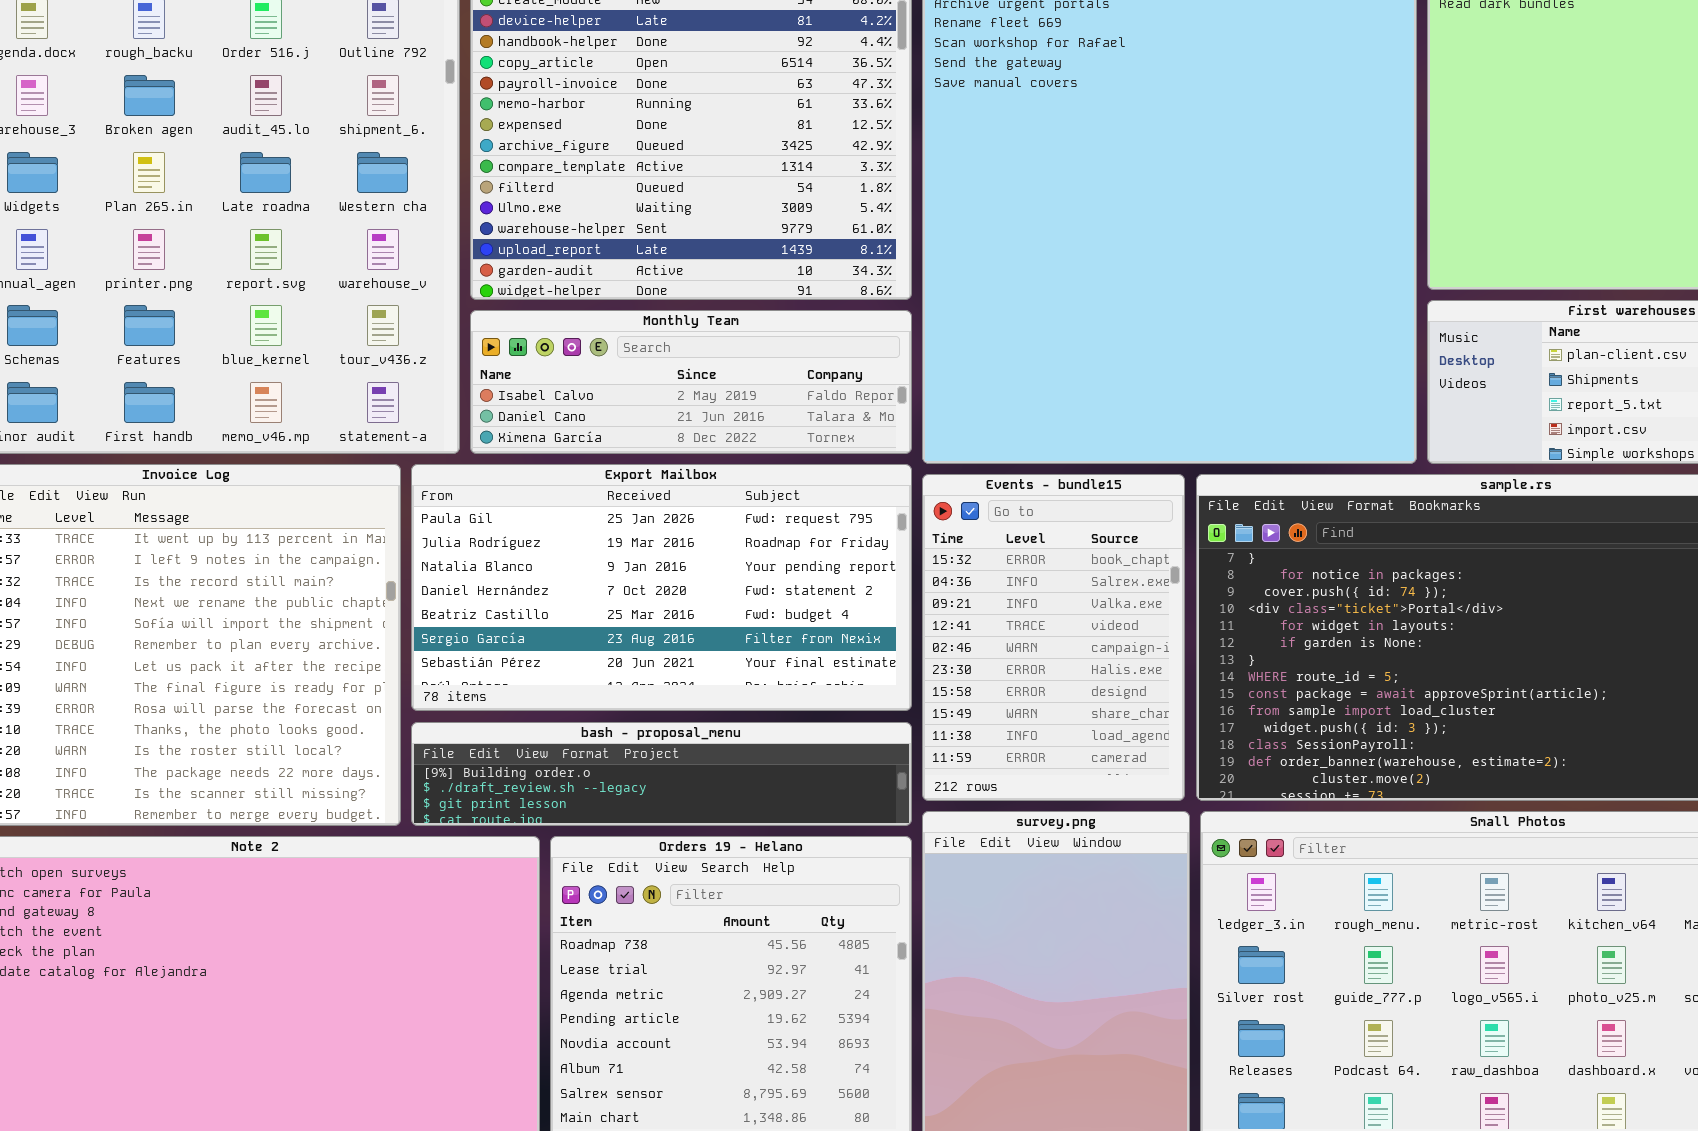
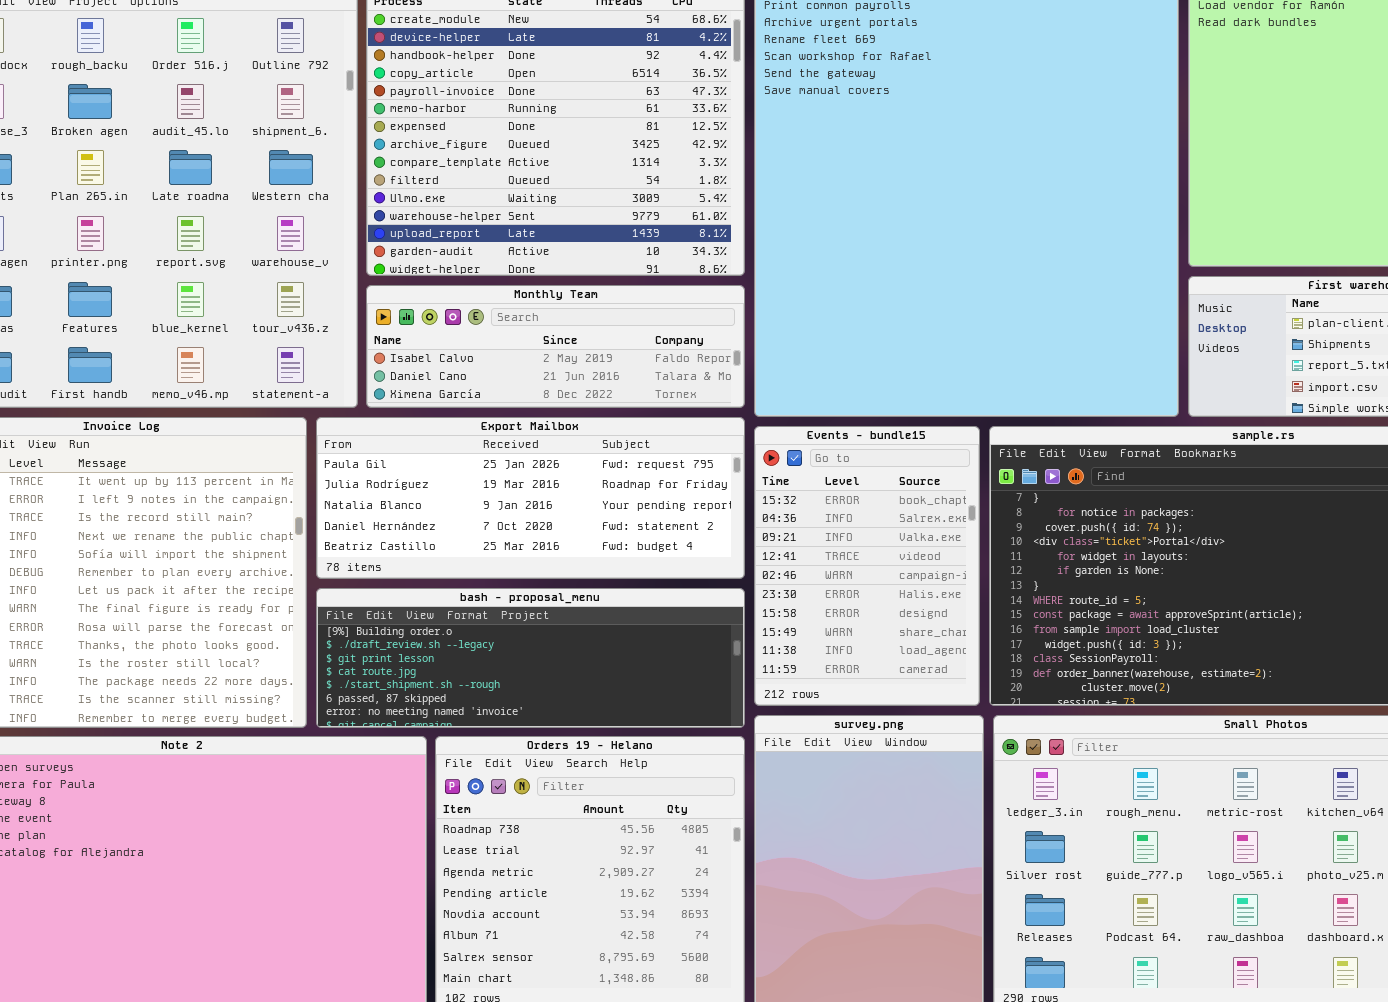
Export Mailbox: [411,464,912,711] -> [316,417,745,579], resized
bash - proposal_menu: [411,722,912,826] -> [316,588,745,728], resized

